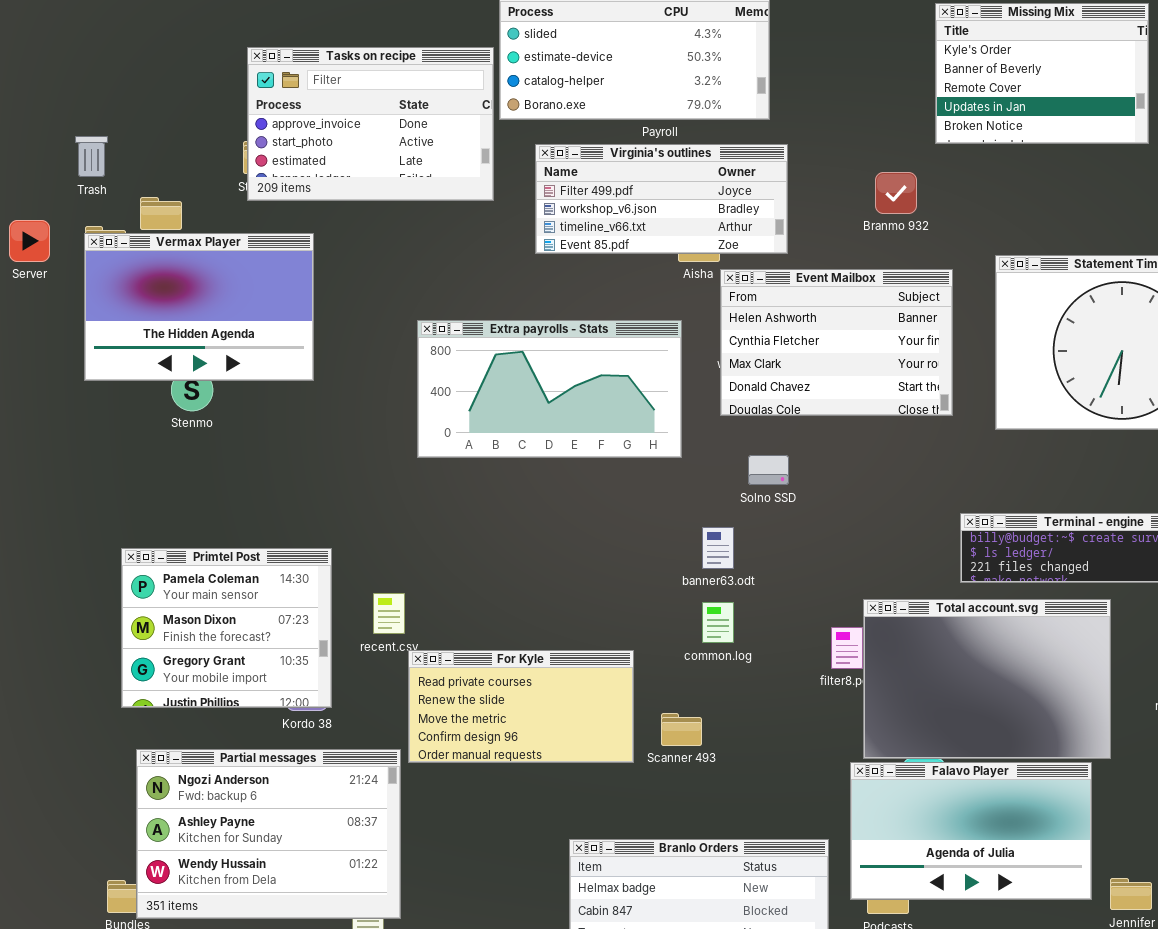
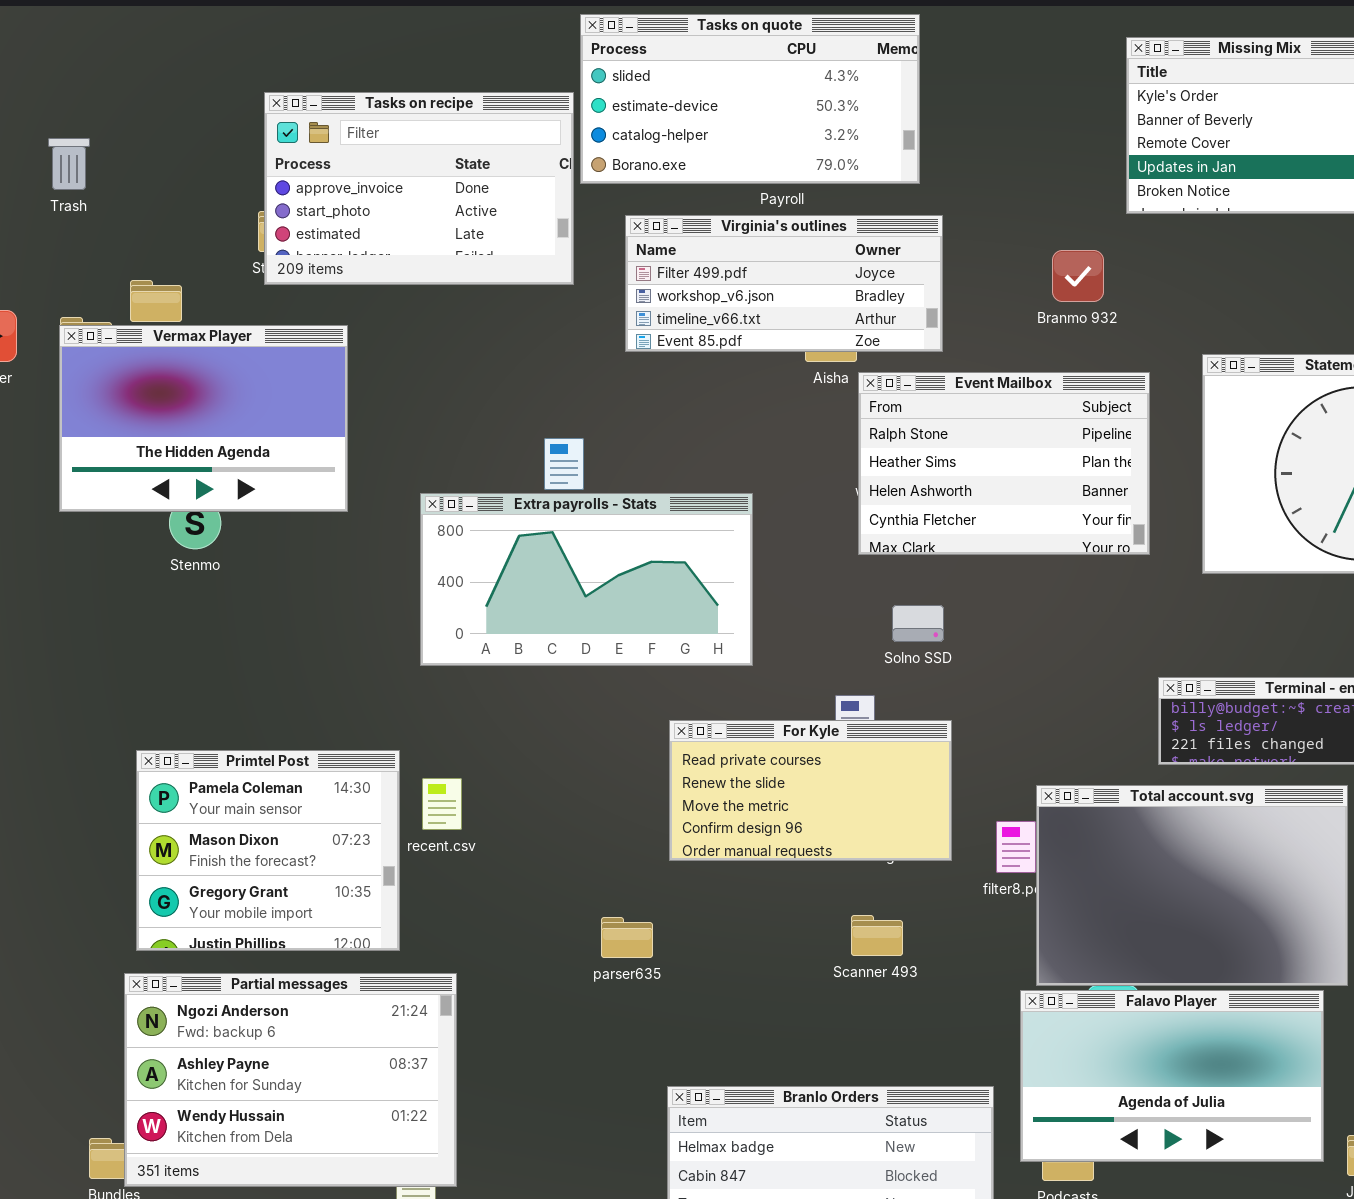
Trash: [75,136,108,177] -> [48,138,90,190], moved
Event Mailbox: [720,269,953,416] -> [858,372,1150,555], scrolled up 2 rows
Extra payrolls - Stats: [417,320,682,458] -> [420,493,753,666], moved
Primtel Post: [121,548,332,708] -> [136,750,400,951], moved
For Kyle: [408,650,634,763] -> [669,720,952,861], moved
Scanner 493: [661,713,702,746] -> [851,915,903,956], moved

